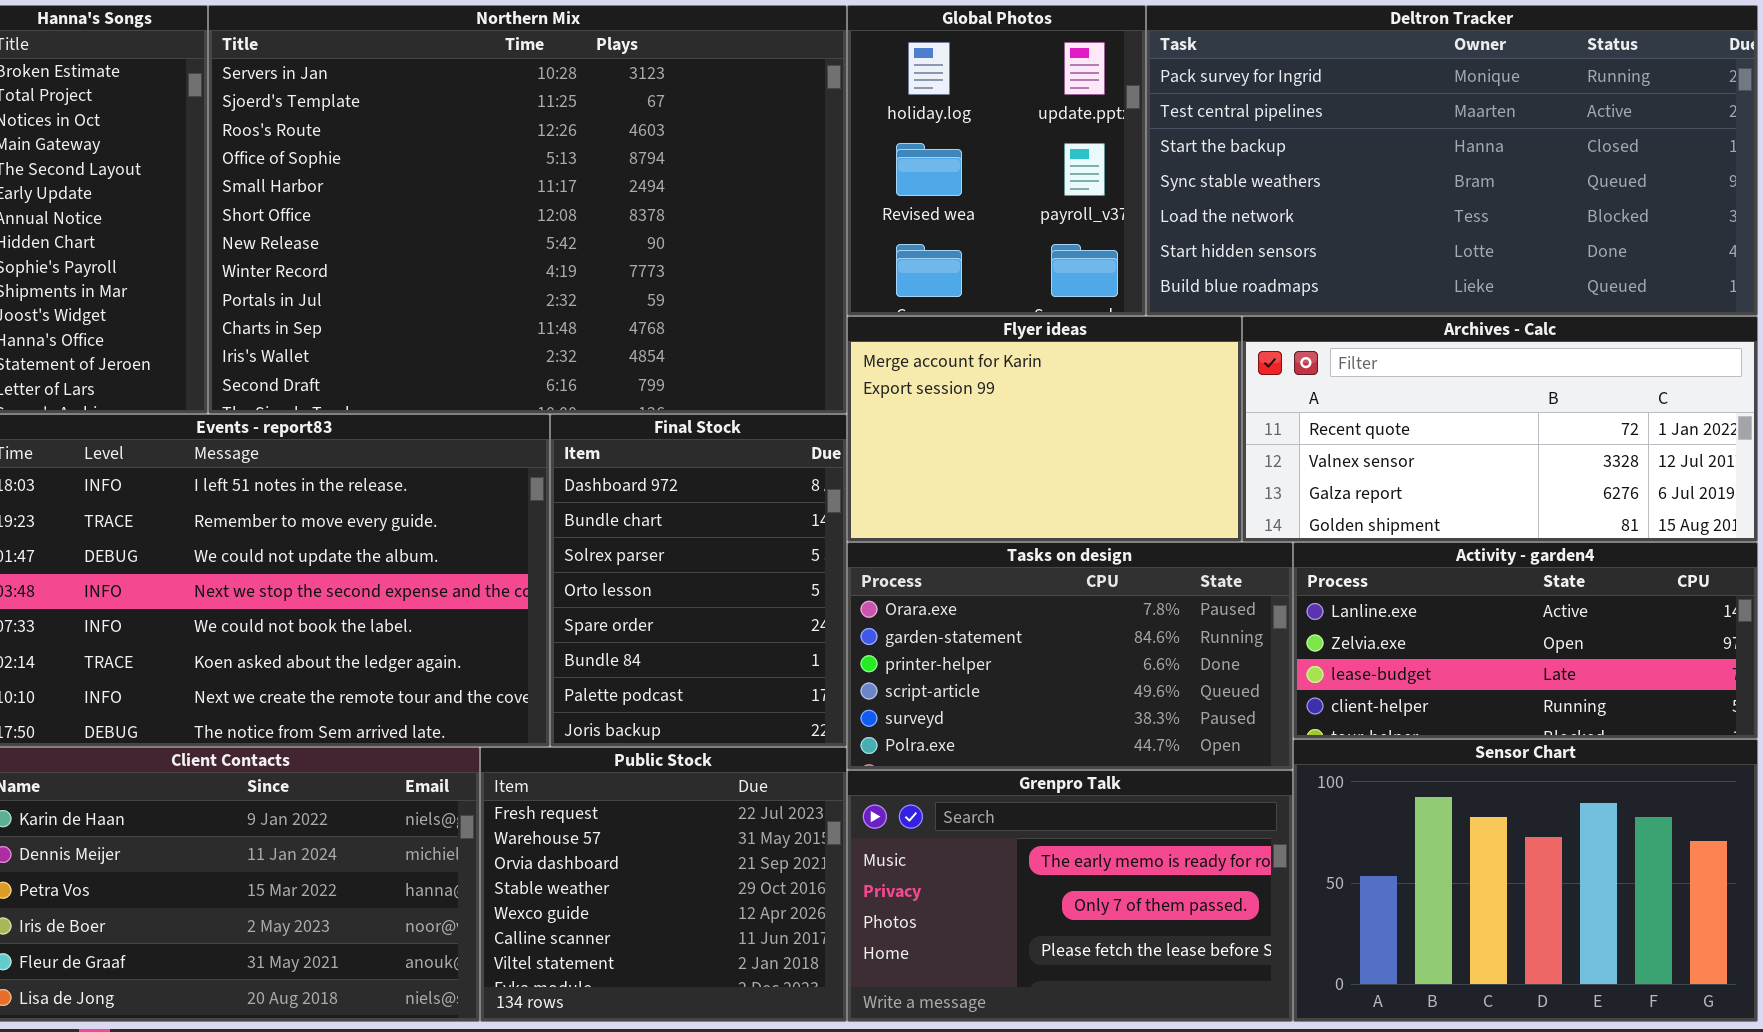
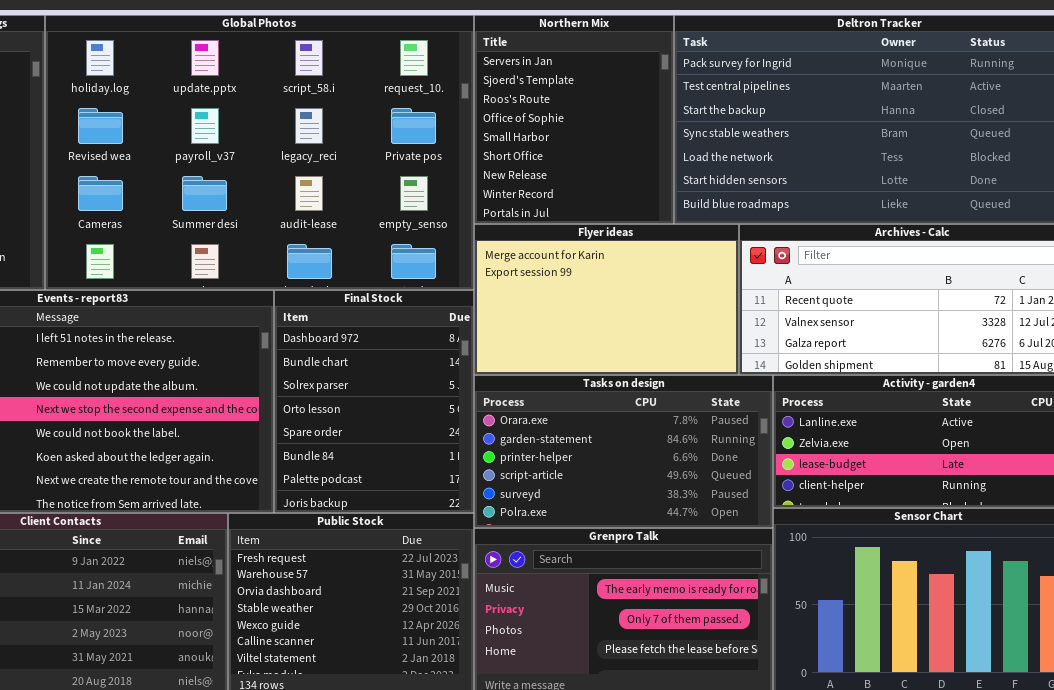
Northern Mix: [208,5,847,414] -> [474,15,674,224], moved, resized
Global Photos: [847,5,1146,316] -> [45,15,474,290], moved, resized

